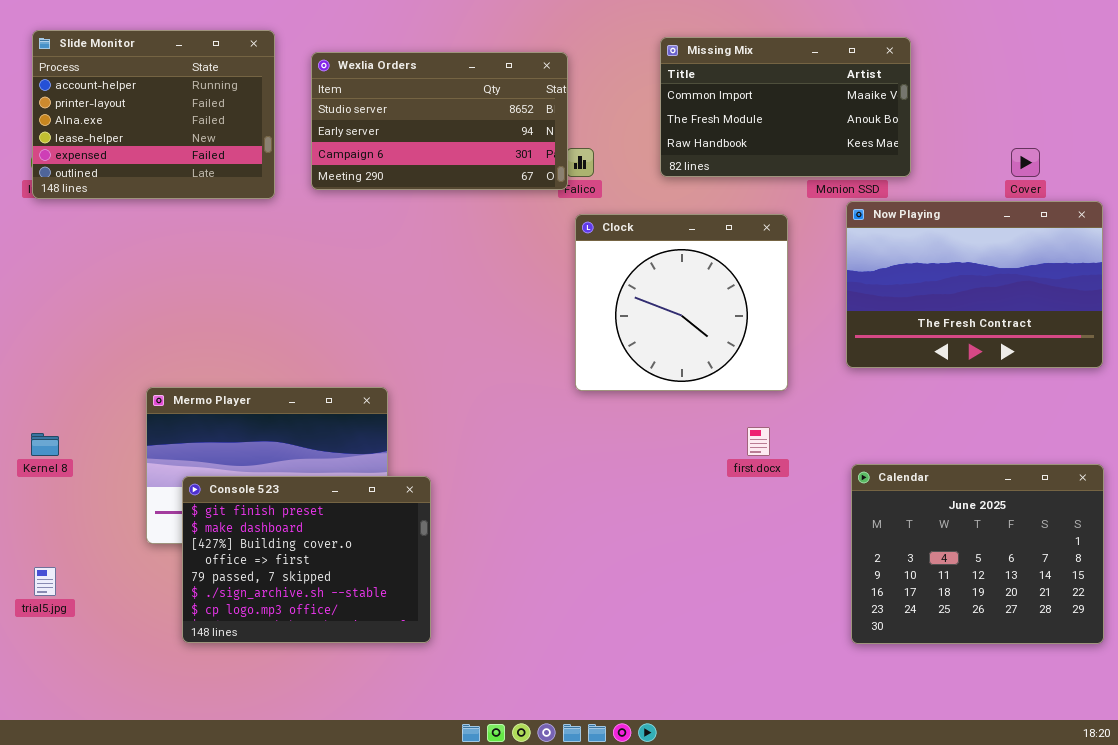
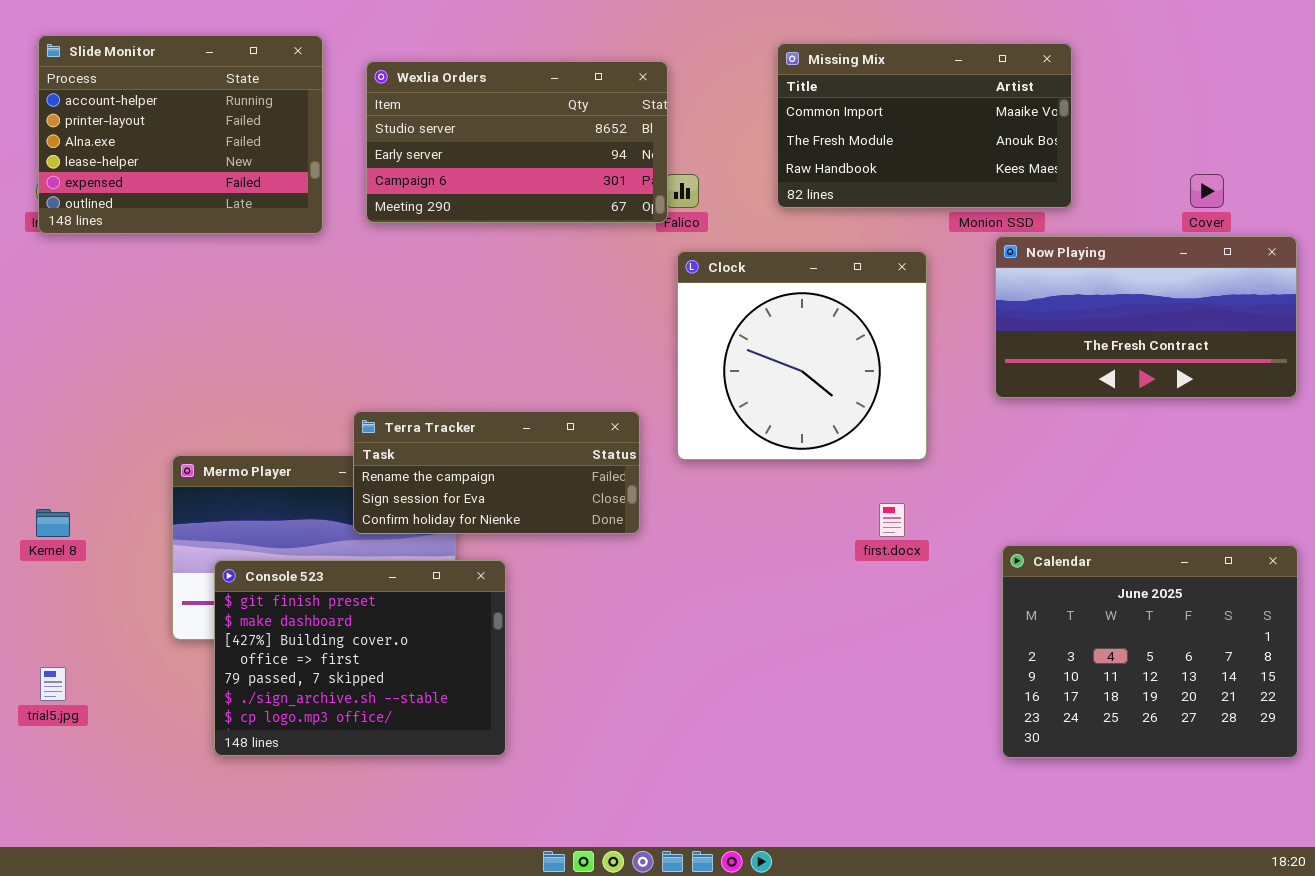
Now Playing: [846,201,1103,368] -> [995,236,1297,398], resized
Terra Tracker: none -> [353,411,640,534], opened

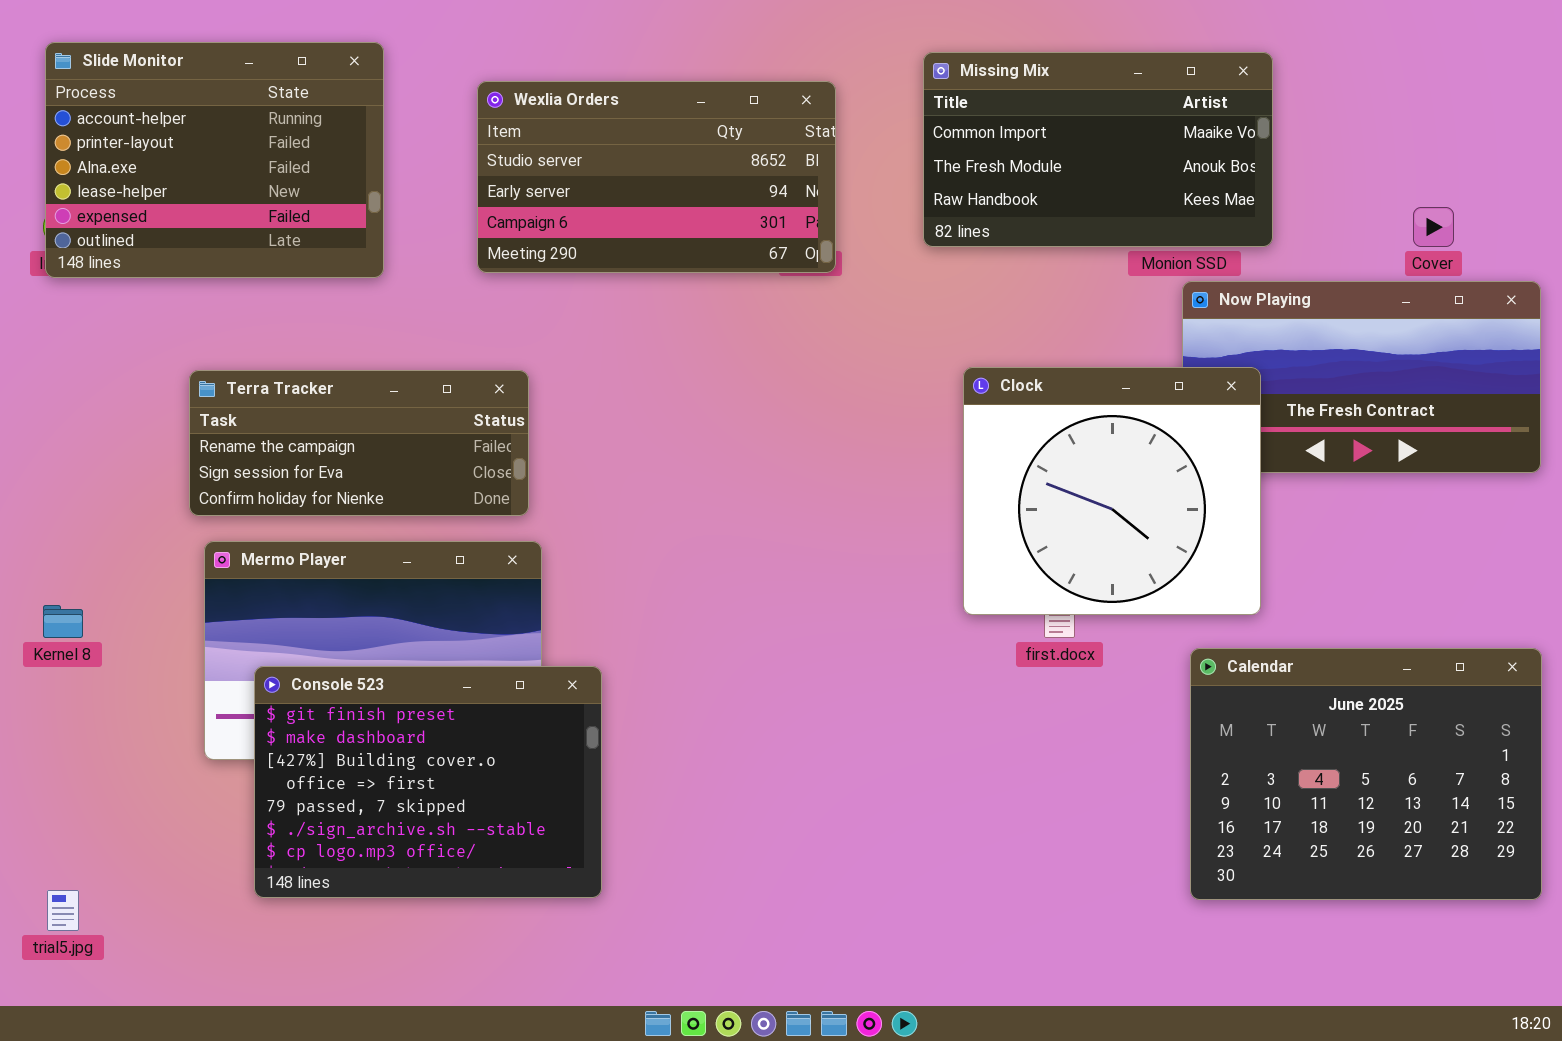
Wexlia Orders: [366,61,668,223] -> [477,81,836,273], moved
Clock: [677,251,927,460] -> [963,367,1261,615], moved
Terra Tracker: [353,411,640,534] -> [189,370,529,516], moved
trial5.jpg: [40,667,66,701] -> [47,890,79,931], moved

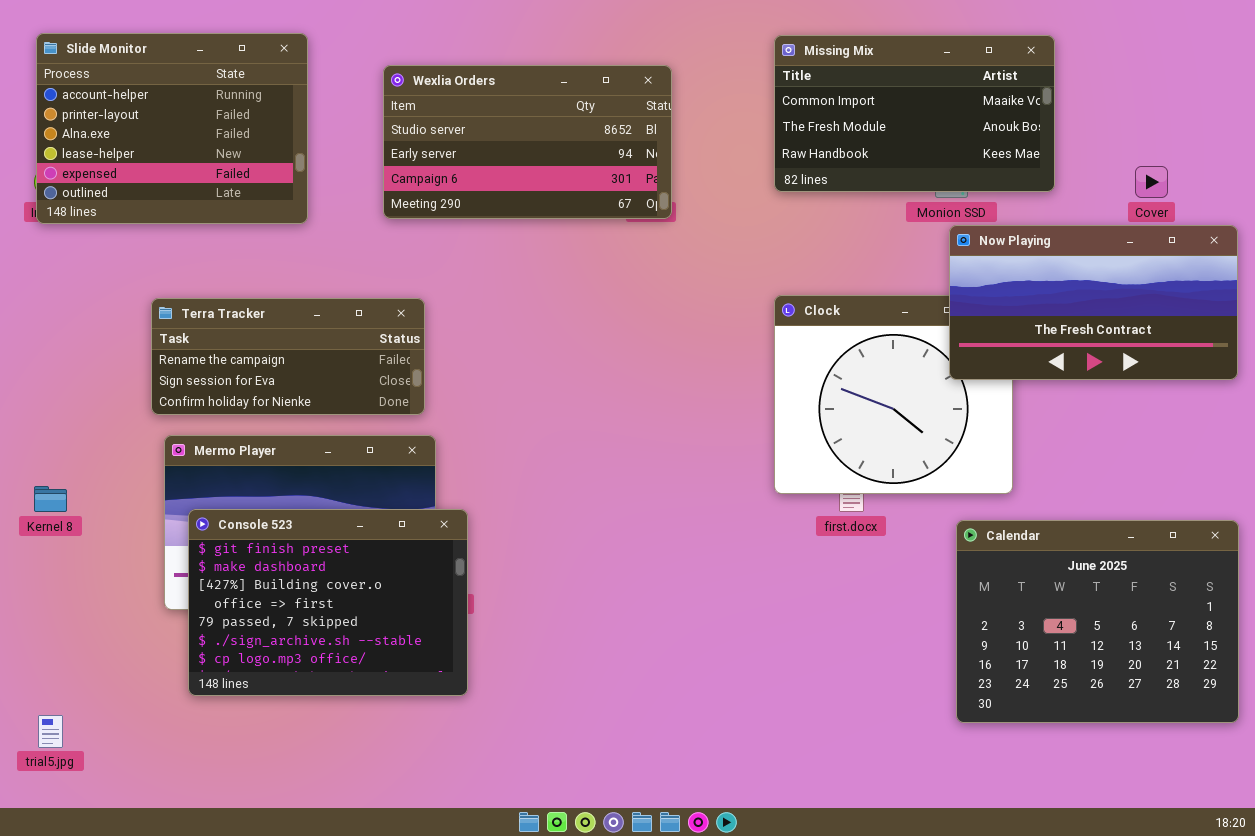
Missing Mix: [923,52,1273,247] -> [774,35,1055,192], moved
Now Playing: [1182,281,1541,473] -> [949,225,1238,380], raised
Console 523: [254,666,602,898] -> [188,509,468,696], moved

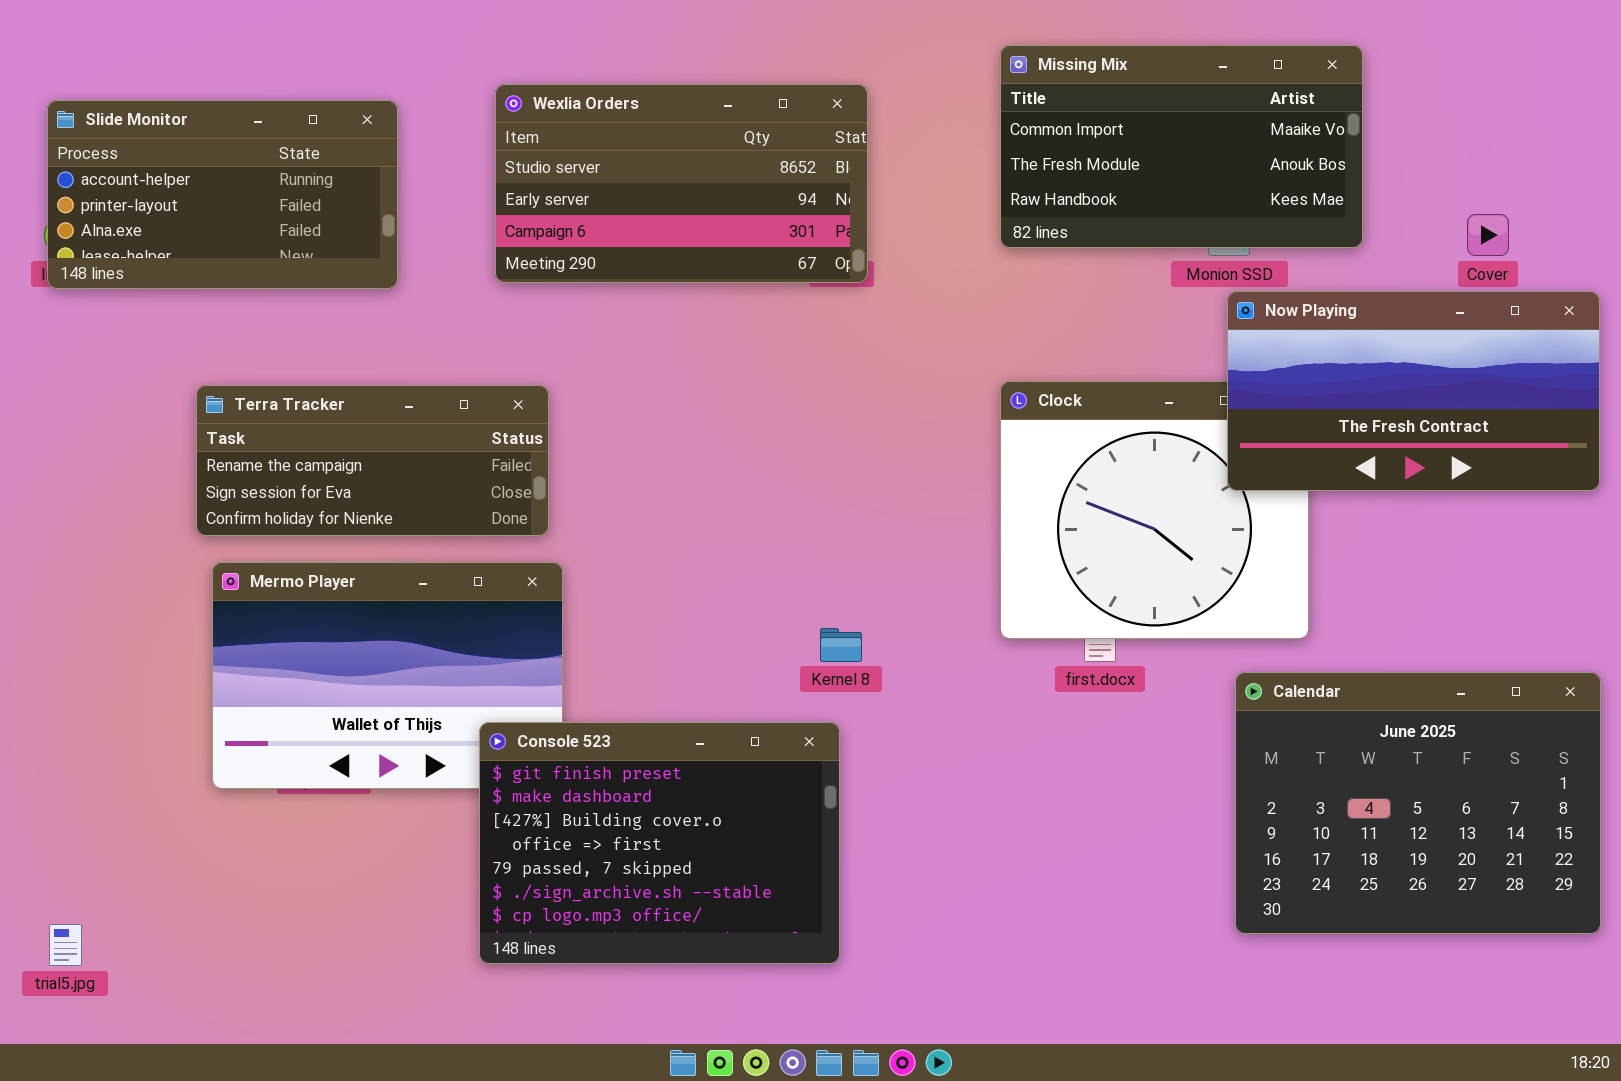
Slide Monitor: [36,33,308,224] -> [47,100,398,289], resized
Kernel 8: [34,486,67,512] -> [820,628,862,662], moved
Console 523: [188,509,468,696] -> [479,722,840,964], moved

